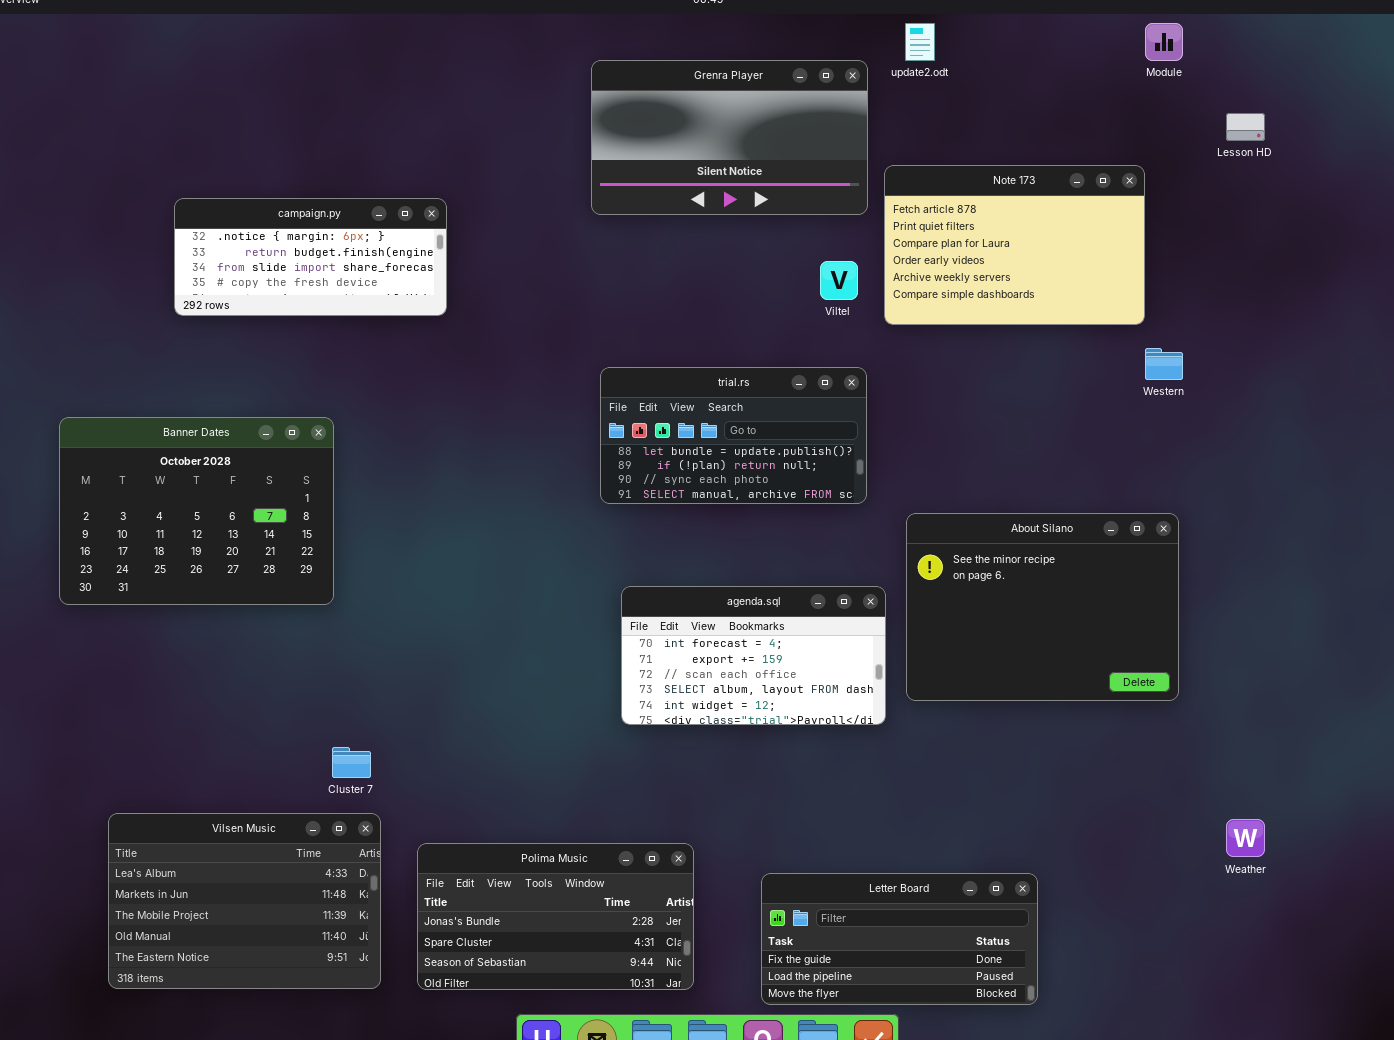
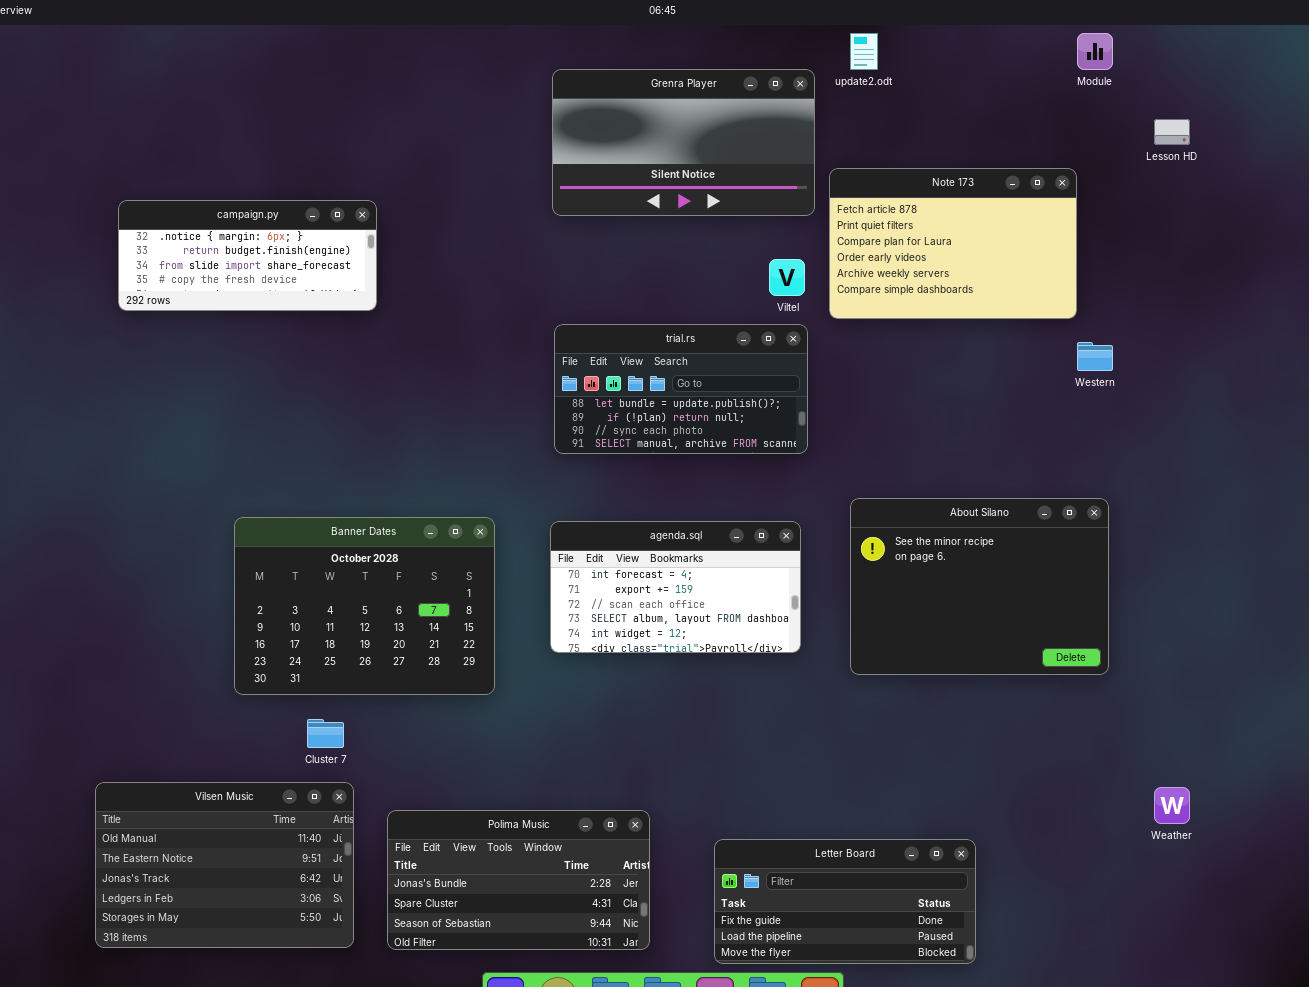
campaign.py: [174,198,447,316] -> [118,200,377,311], moved
trial.rs: [600,367,867,504] -> [554,324,808,454], moved
Banner Dates: [59,417,334,605] -> [234,517,495,695], moved
agenda.sql: [621,586,886,725] -> [550,521,801,653], moved
Vilsen Music: [108,813,381,989] -> [95,782,354,948], scrolled down 3 rows

